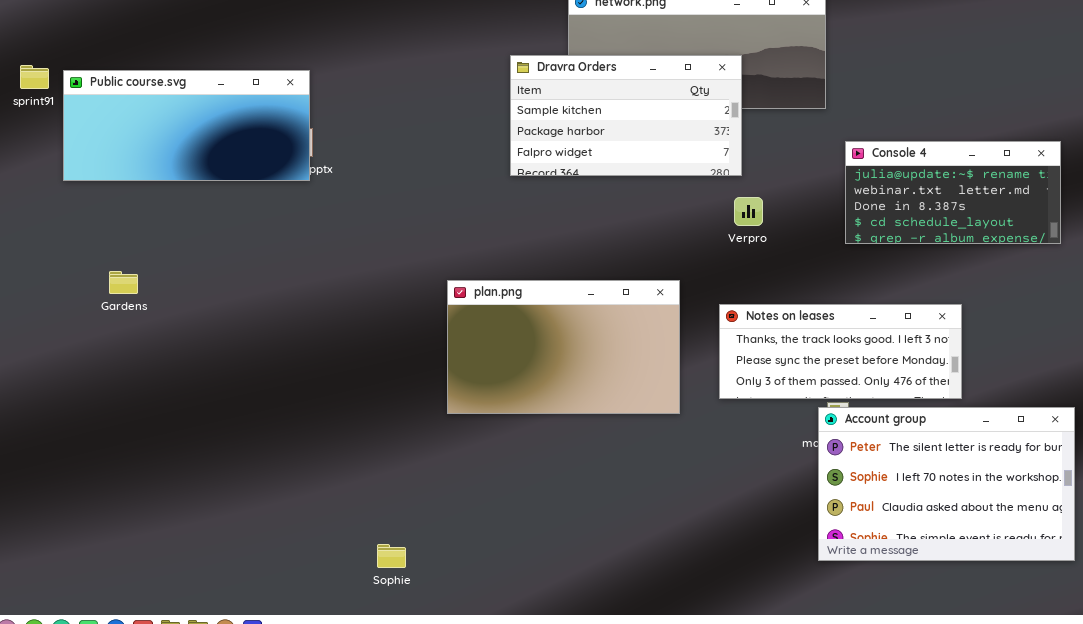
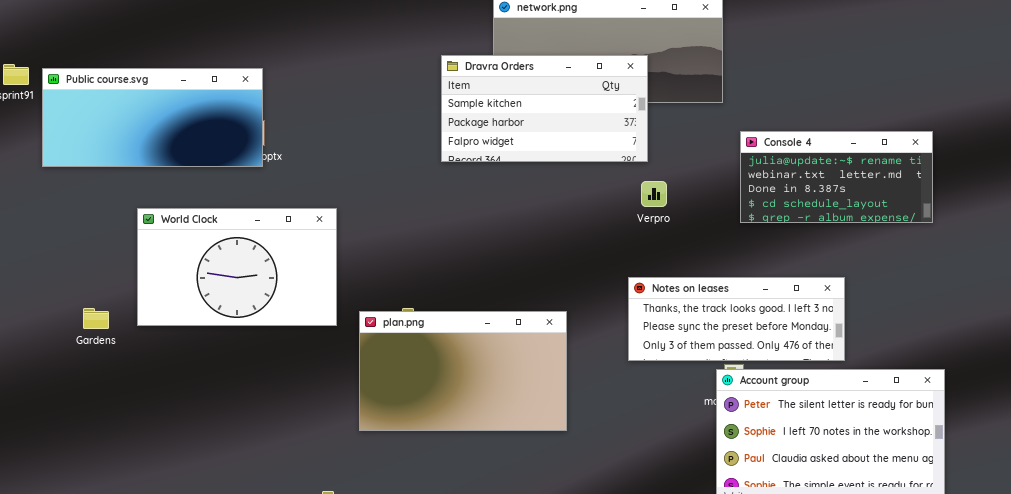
World Clock: none -> [137,208,337,326], opened
Gardens: [109,271,138,294] -> [83,308,109,329], moved
plan.png: [447,280,680,414] -> [359,311,567,431], moved

